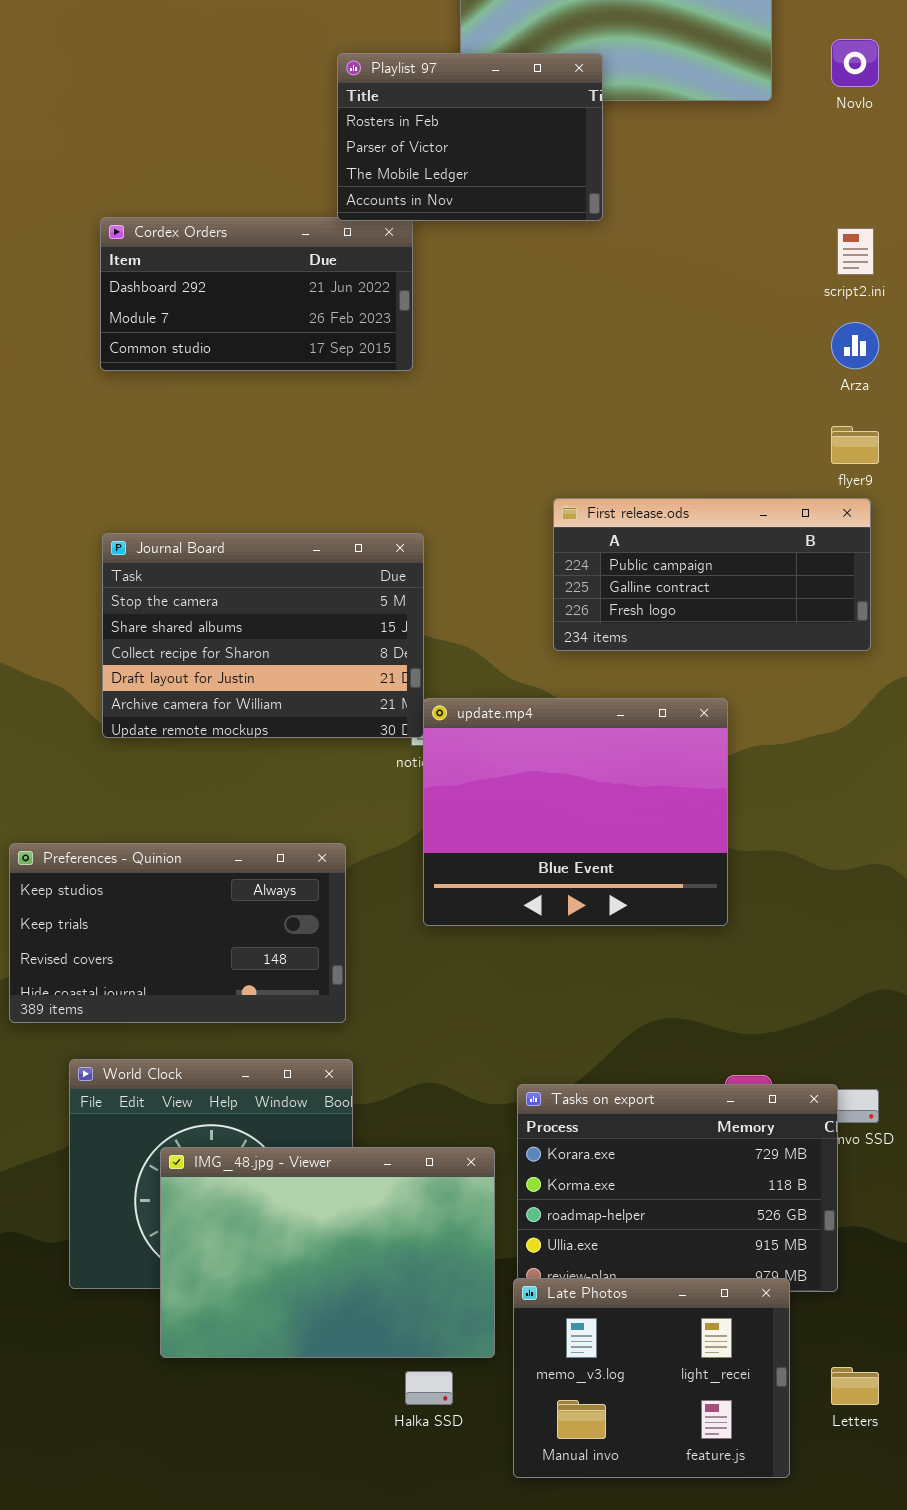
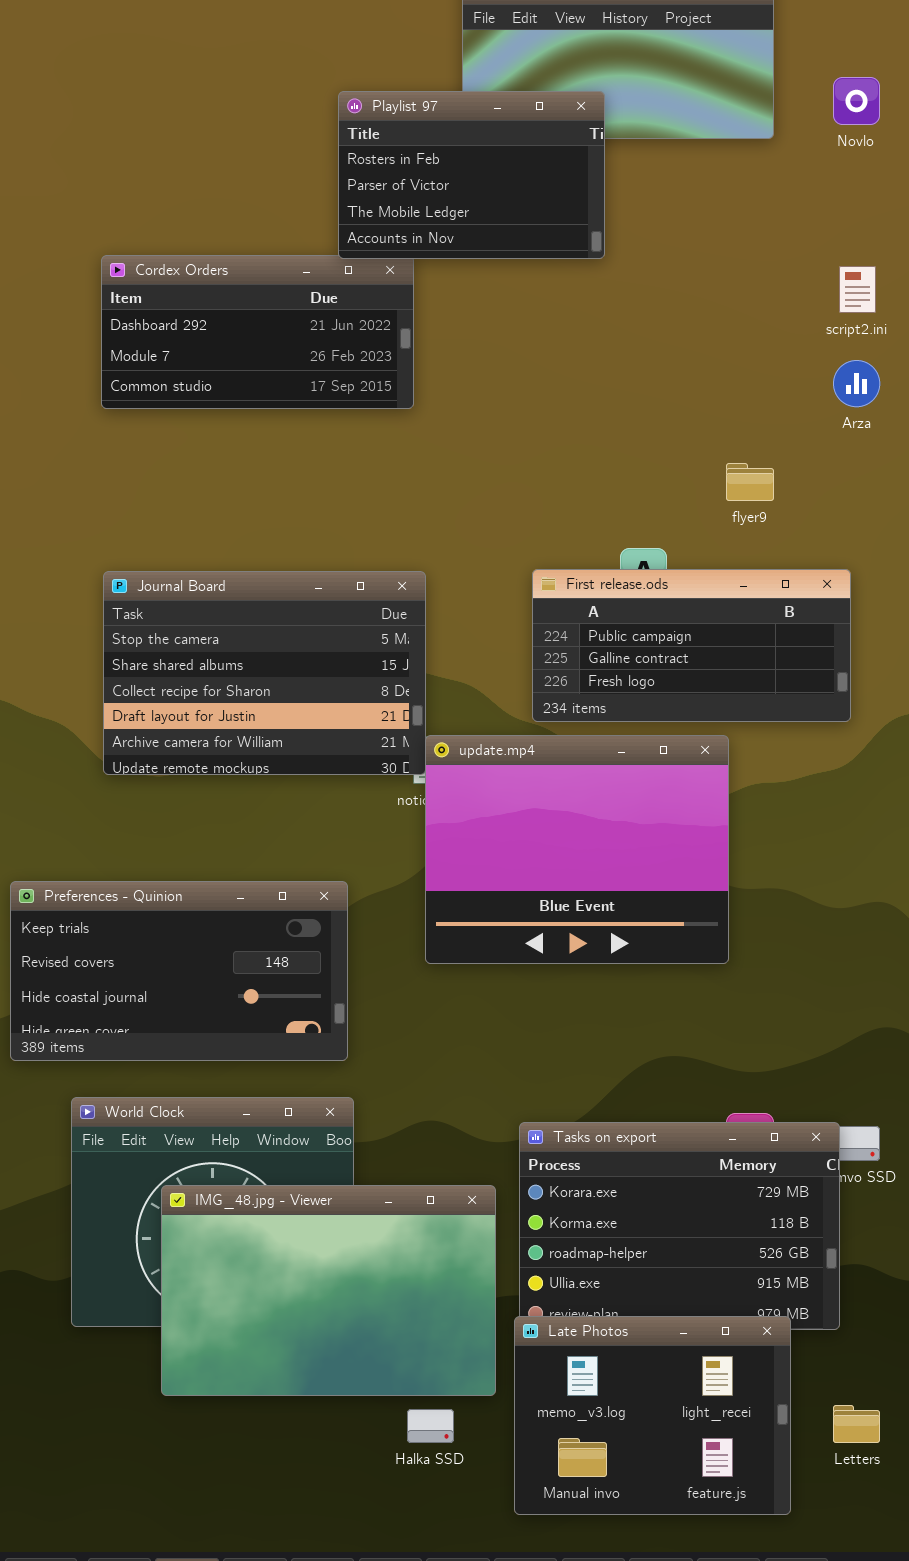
flyer9: [831,426,879,464] -> [726,463,774,501], moved
First release.ods: [553,498,871,651] -> [532,569,851,722], moved
Preferences - Quinion: [9,843,346,1023] -> [10,881,348,1061], scrolled down 1 row

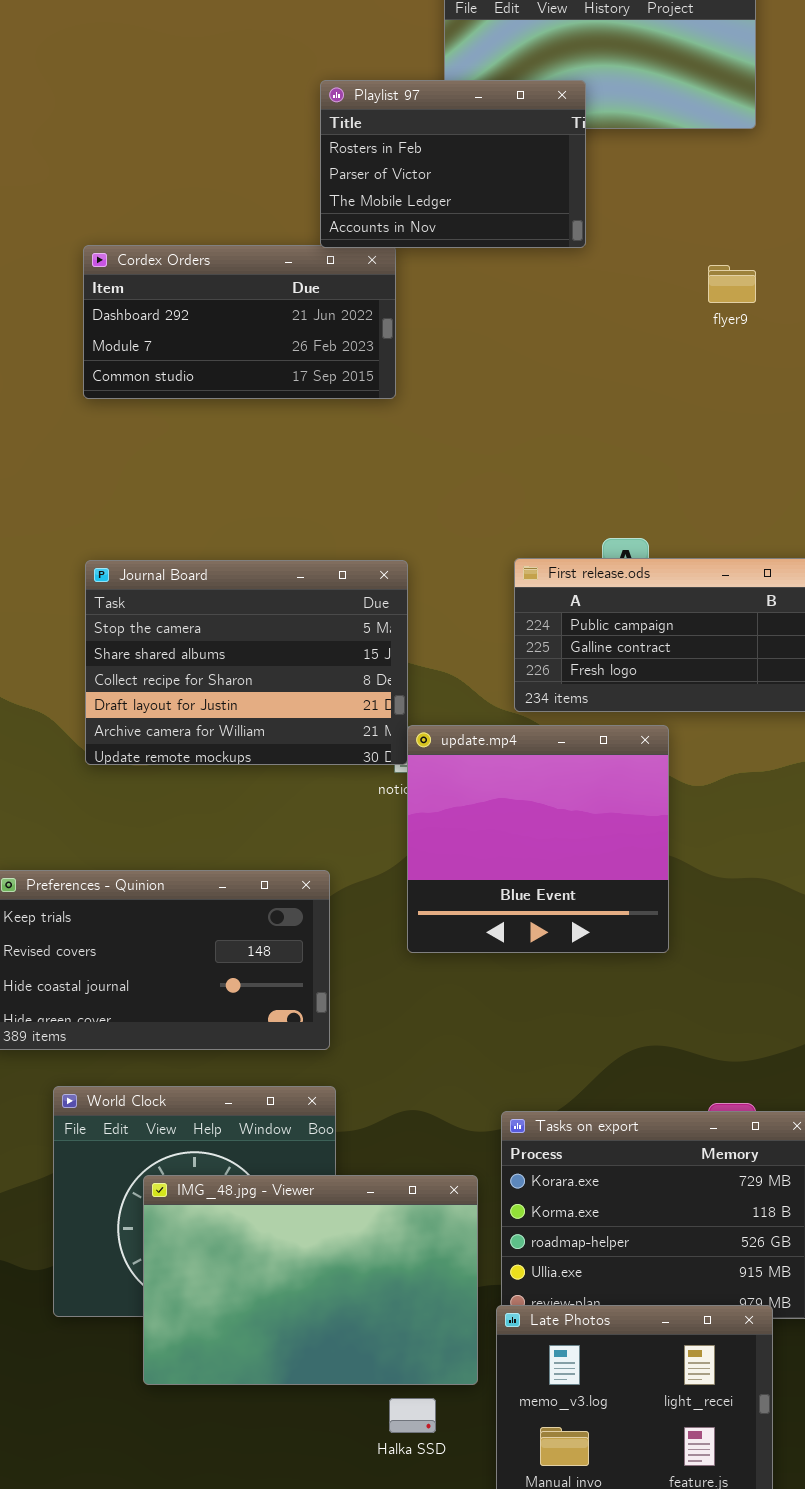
flyer9: [726,463,774,501] -> [708,265,756,303], moved
update.mp4: [425,735,729,964] -> [407,725,669,953], resized

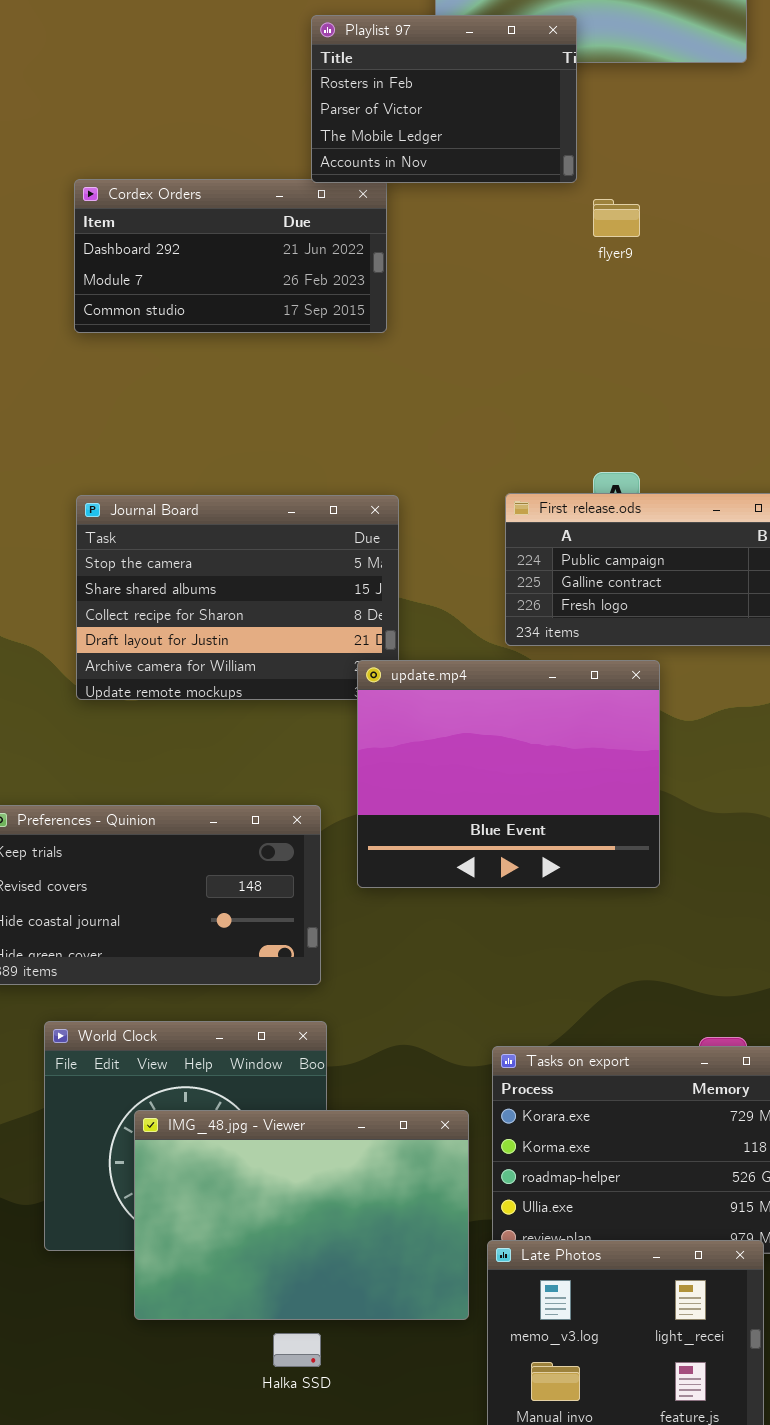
flyer9: [708,265,756,303] -> [593,199,640,237], moved
update.mp4: [407,725,669,953] -> [357,660,660,888], resized
Halka SSD: [389,1398,436,1433] -> [273,1333,321,1367], moved

